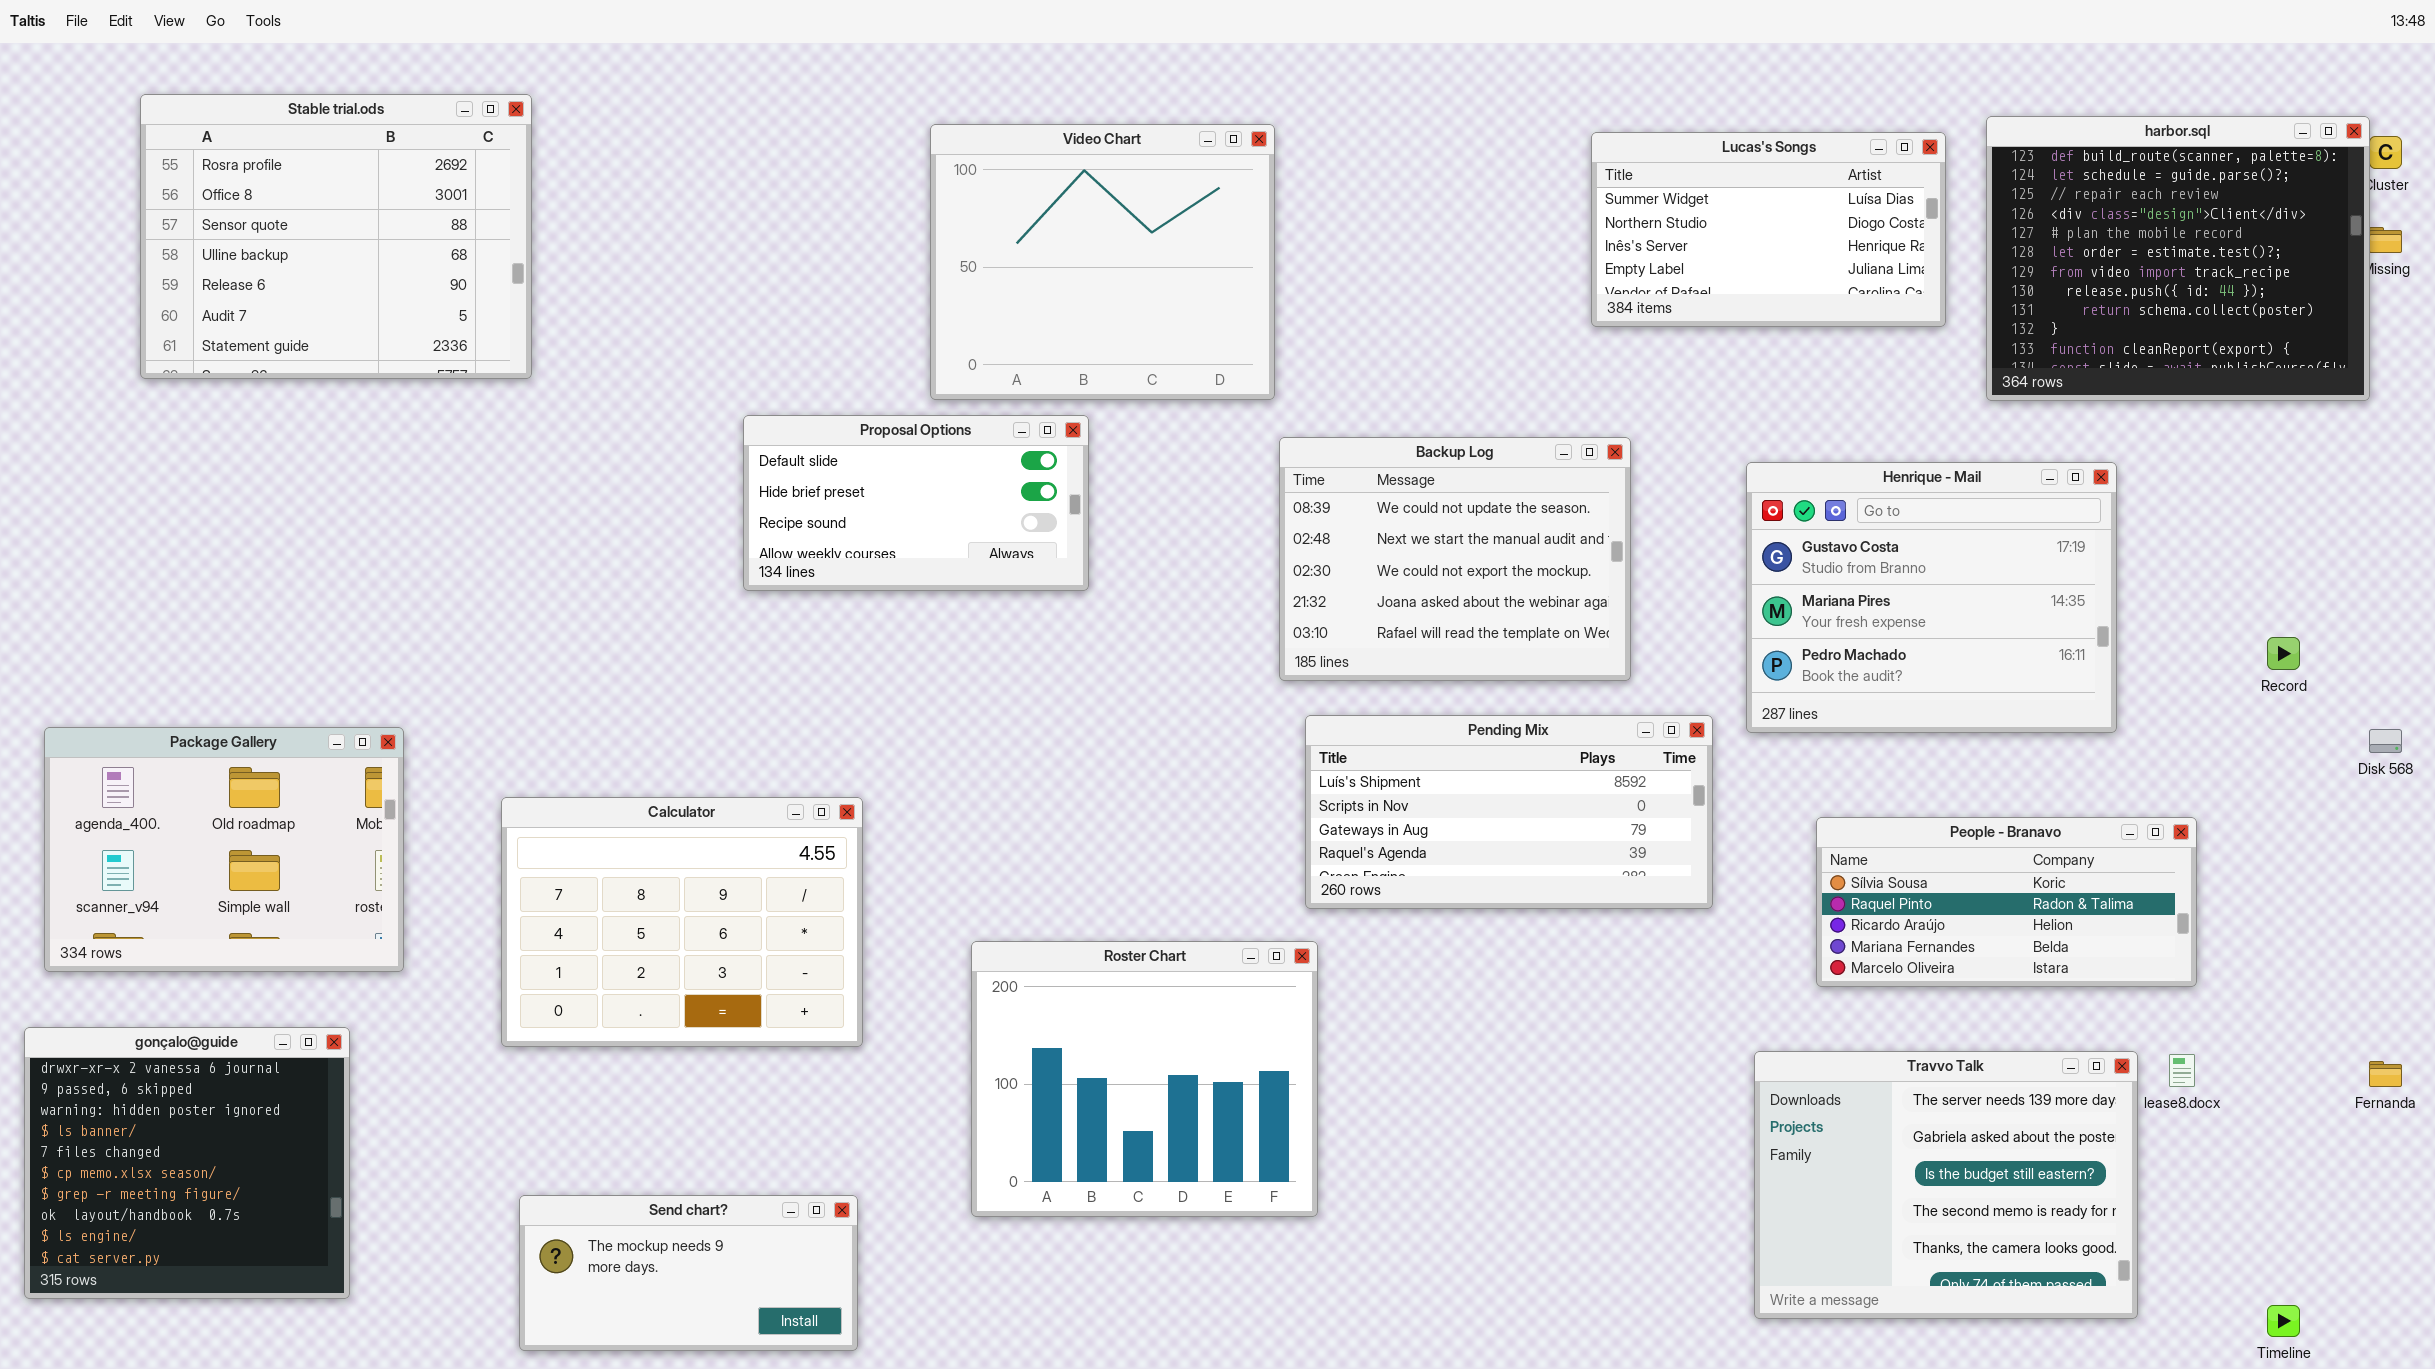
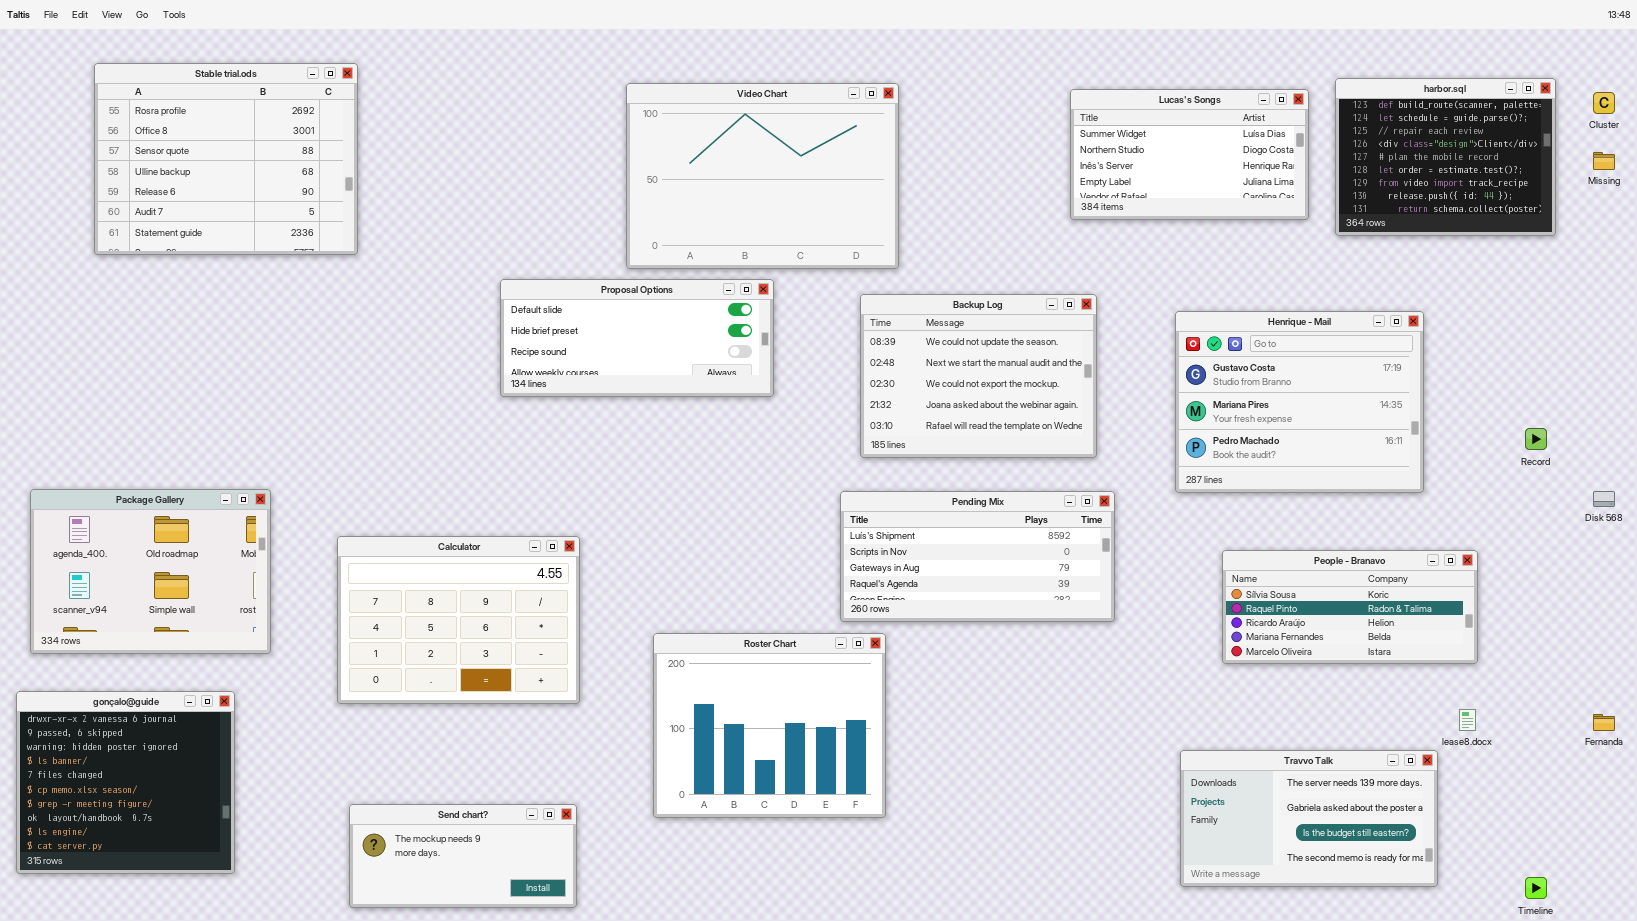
harbor.sql: [1986,116,2370,401] -> [1335,78,1556,236], resized
Video Chart: [930,124,1275,400] -> [626,83,899,269], resized
Proposal Options: [743,415,1089,591] -> [500,279,774,397], resized
Pending Mix: [1305,715,1713,909] -> [840,491,1115,622], moved
Travvo Talk: [1754,1051,2138,1319] -> [1180,750,1438,887], resized

